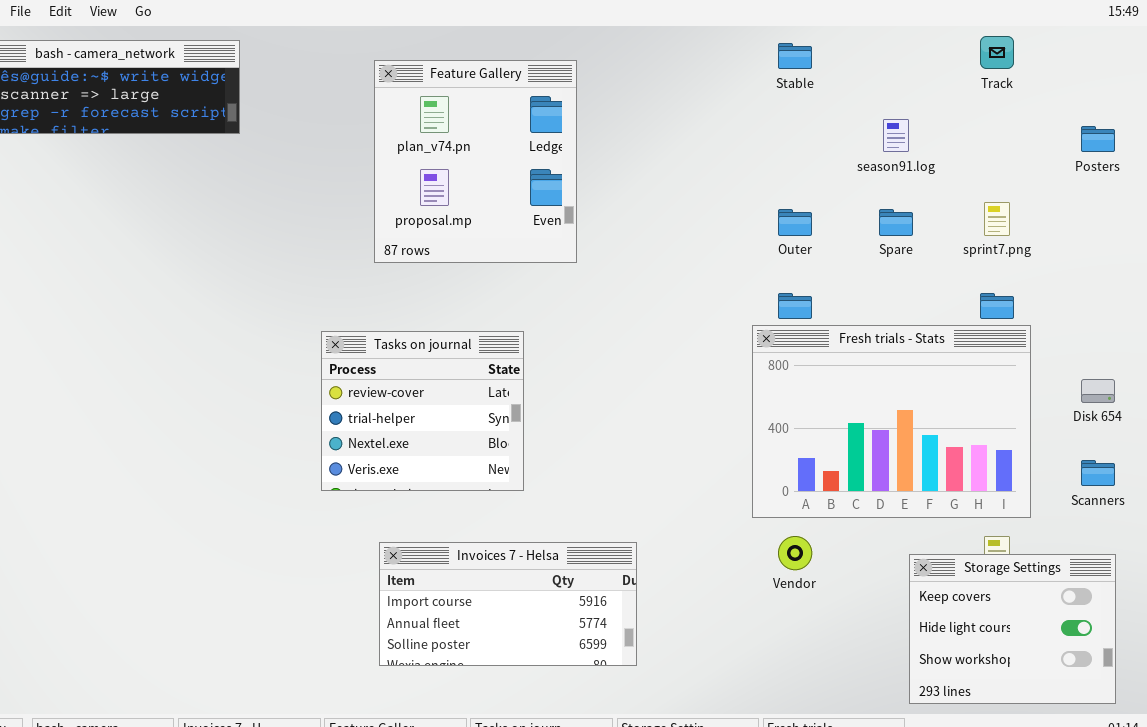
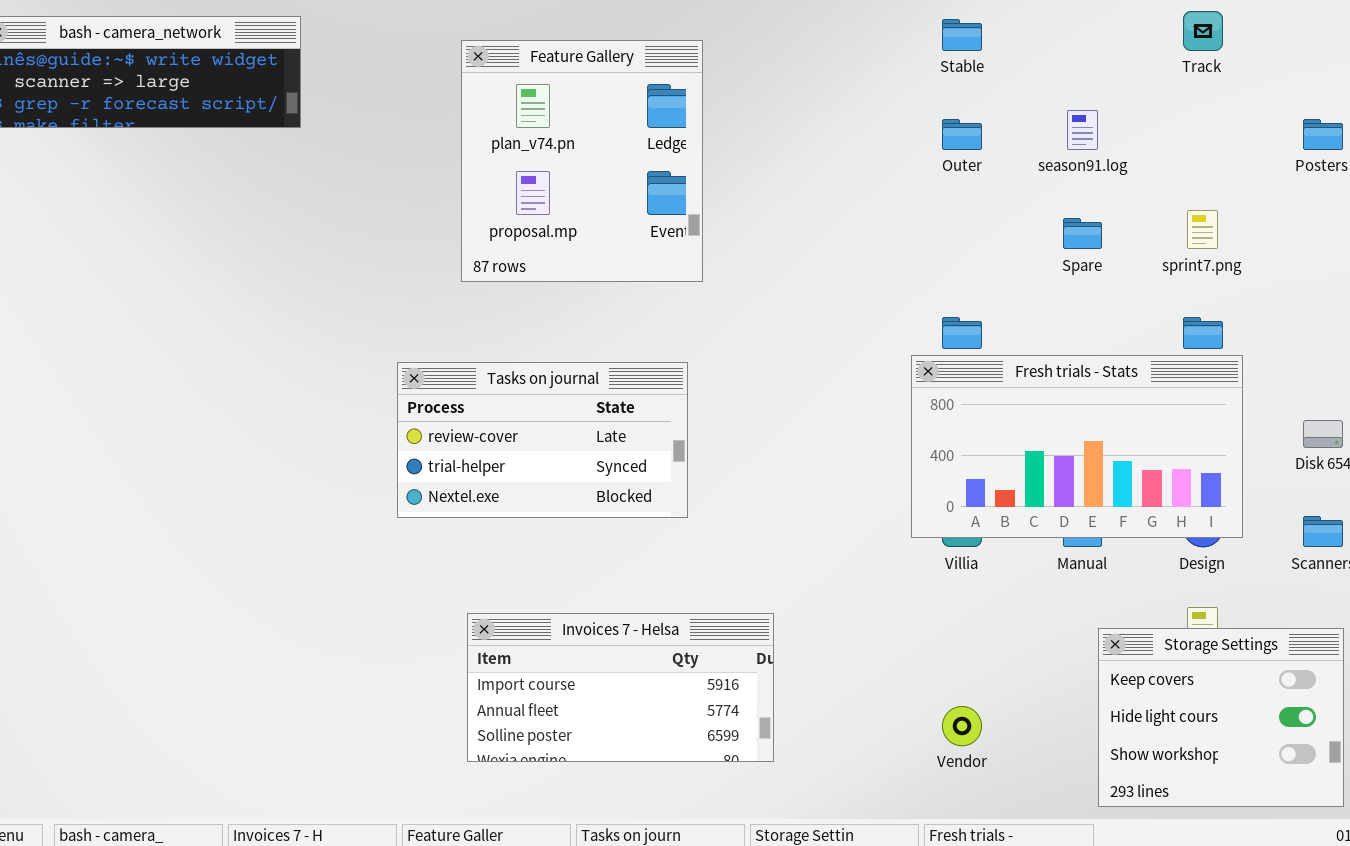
Outer: [778,209,812,236] -> [942,119,982,150], moved
Fresh trials - Stats: [752,325,1031,518] -> [911,355,1243,538], resized
Tasks on journal: [321,331,524,491] -> [397,362,688,518], resized
Vendor: [778,536,812,570] -> [942,706,982,746], moved

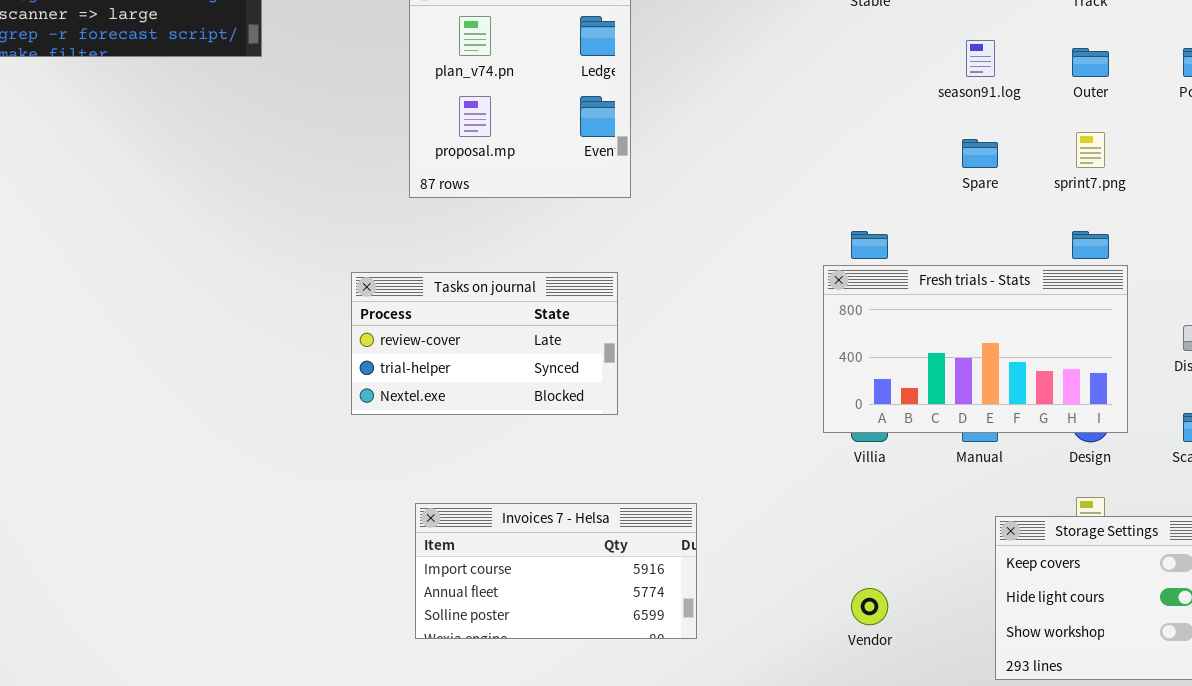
Outer: [942,119,982,150] -> [1072,48,1109,77], moved

